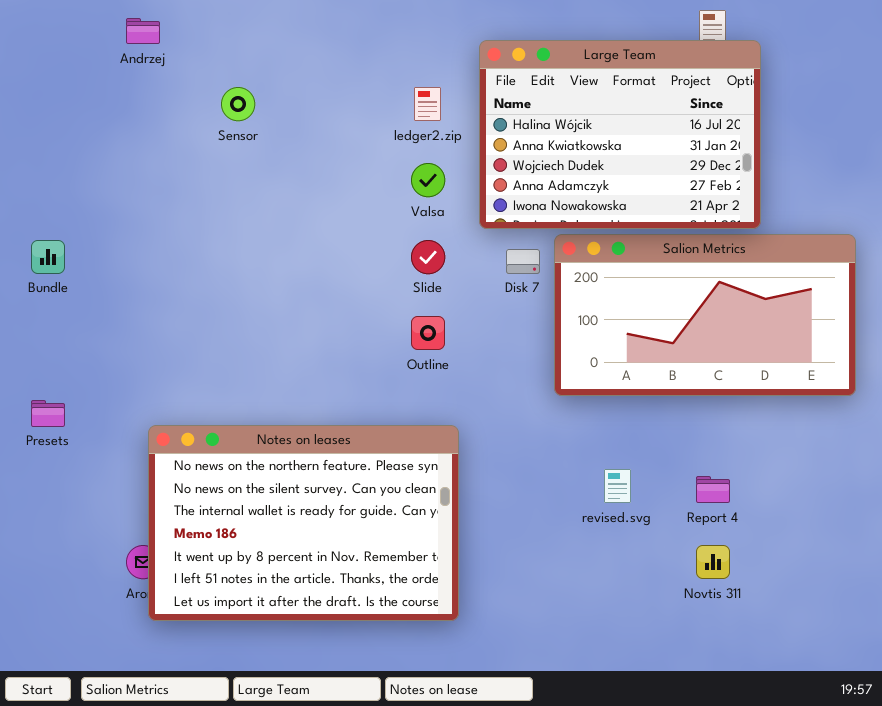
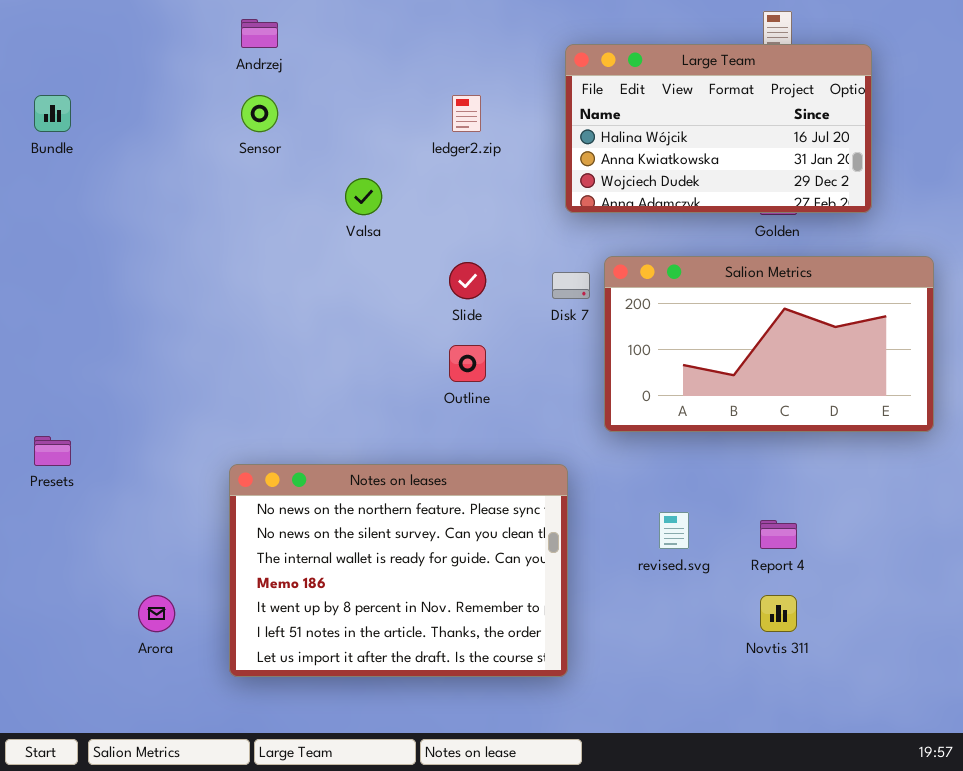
Andrzej: [126,18,160,44] -> [241,19,278,48], moved
Large Team: [479,40,761,229] -> [565,44,872,213], moved, resized
Valsa: [411,163,445,197] -> [345,178,382,215], moved
Bundle: [31,240,65,274] -> [34,95,71,132], moved
Notes on leases: [148,425,459,621] -> [229,464,568,677], moved

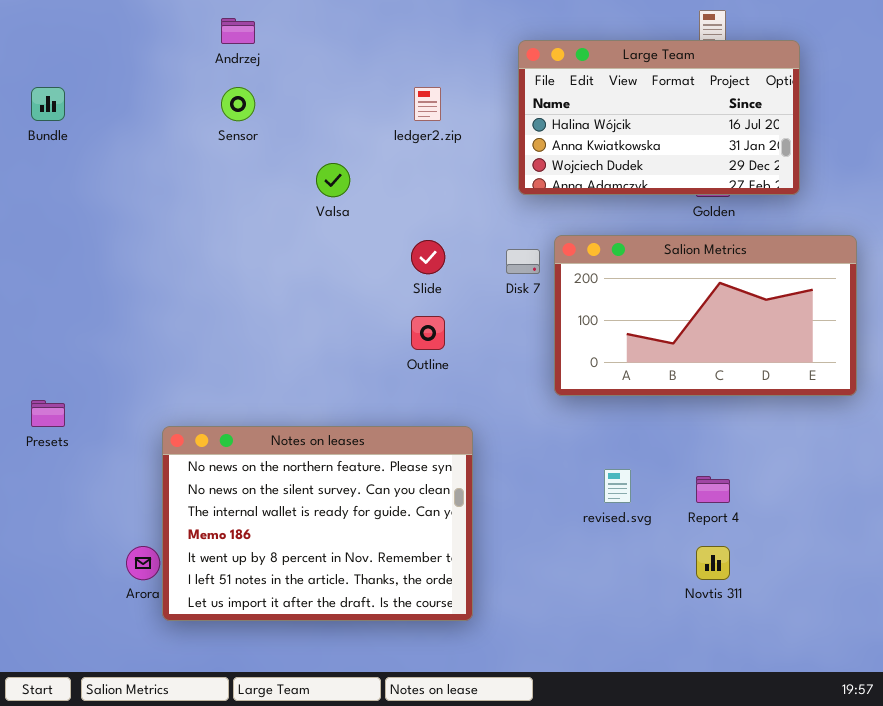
Notes on leases: [229,464,568,677] -> [162,426,473,621], moved

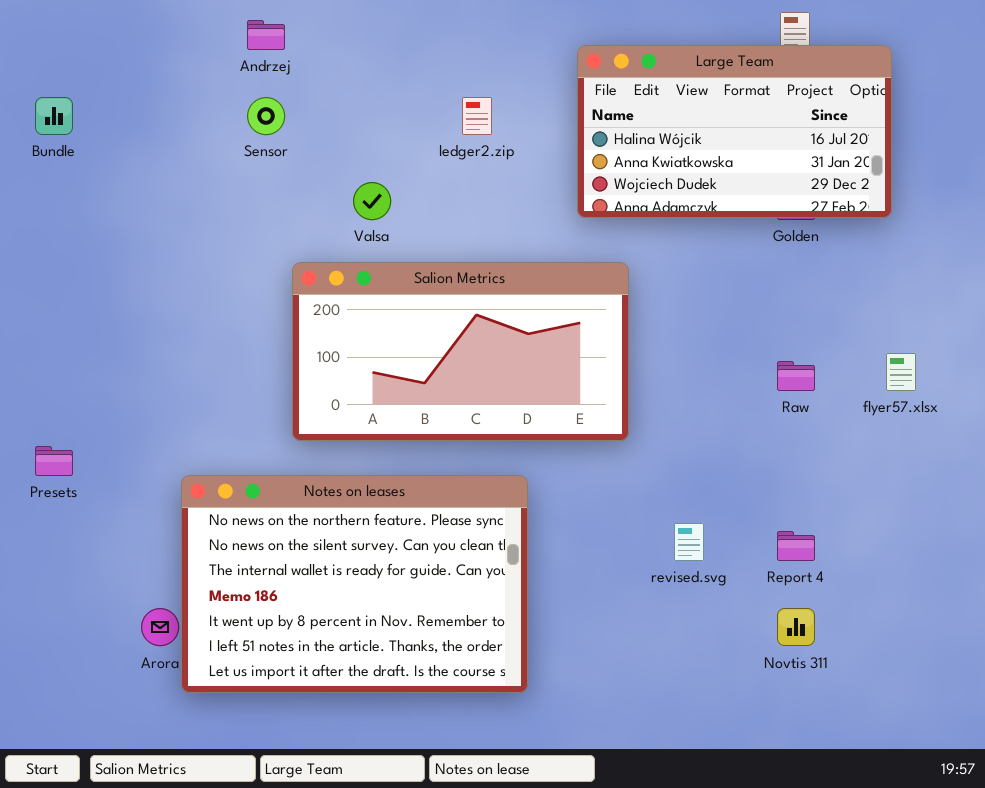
Salion Metrics: [554,235,857,396] -> [292,262,629,441], moved

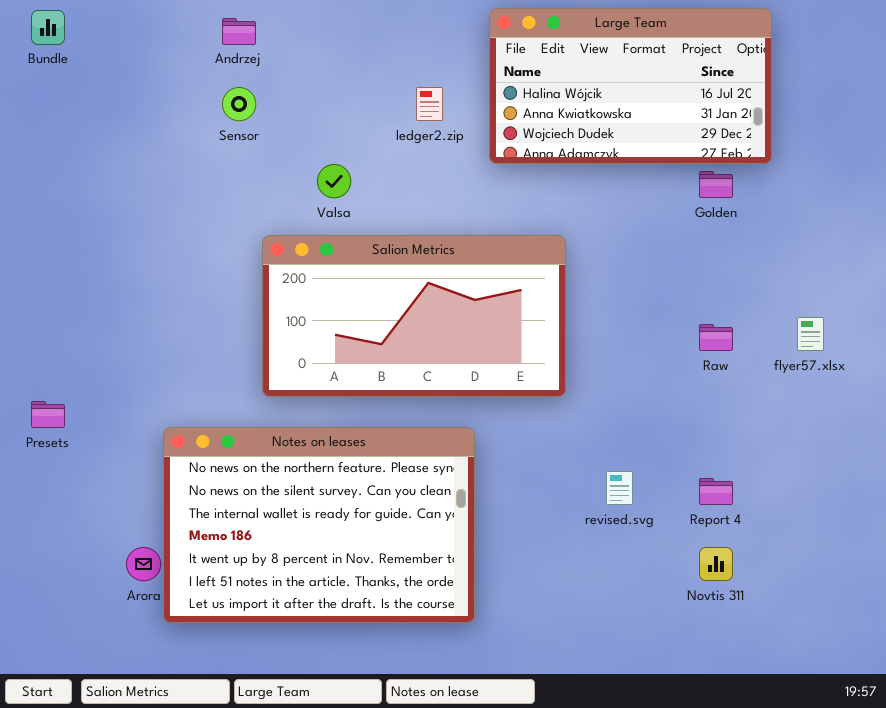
Large Team: [577,45,892,218] -> [489,8,772,164], moved
Bundle: [35,97,73,135] -> [31,10,65,45], moved

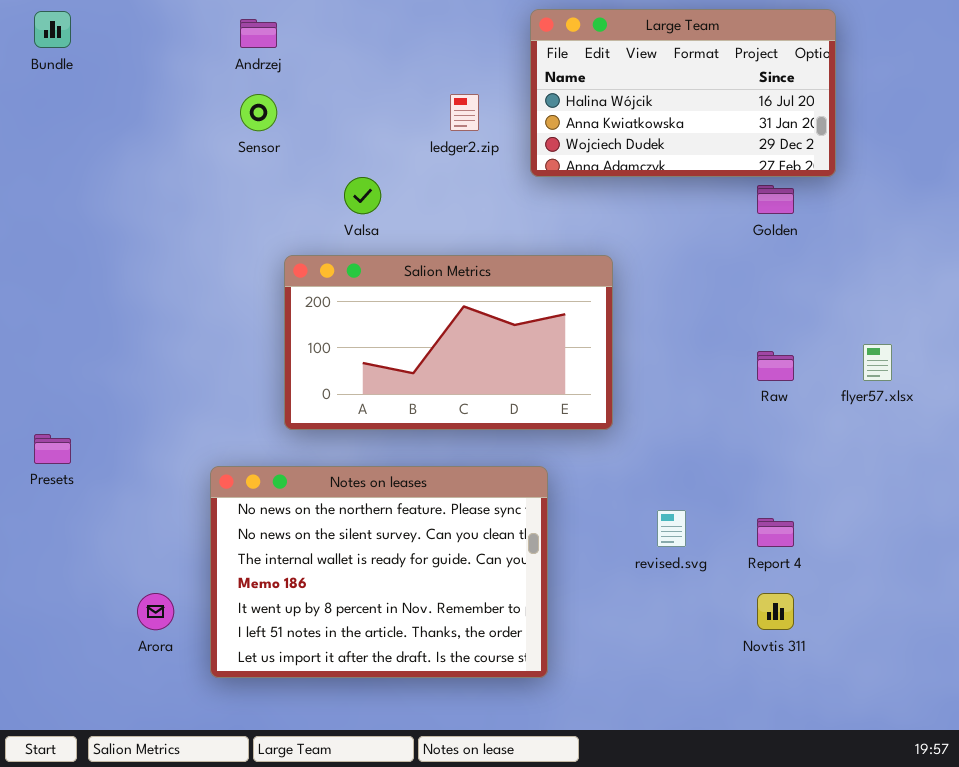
Notes on leases: [163,427,475,623] -> [210,466,548,678], moved

